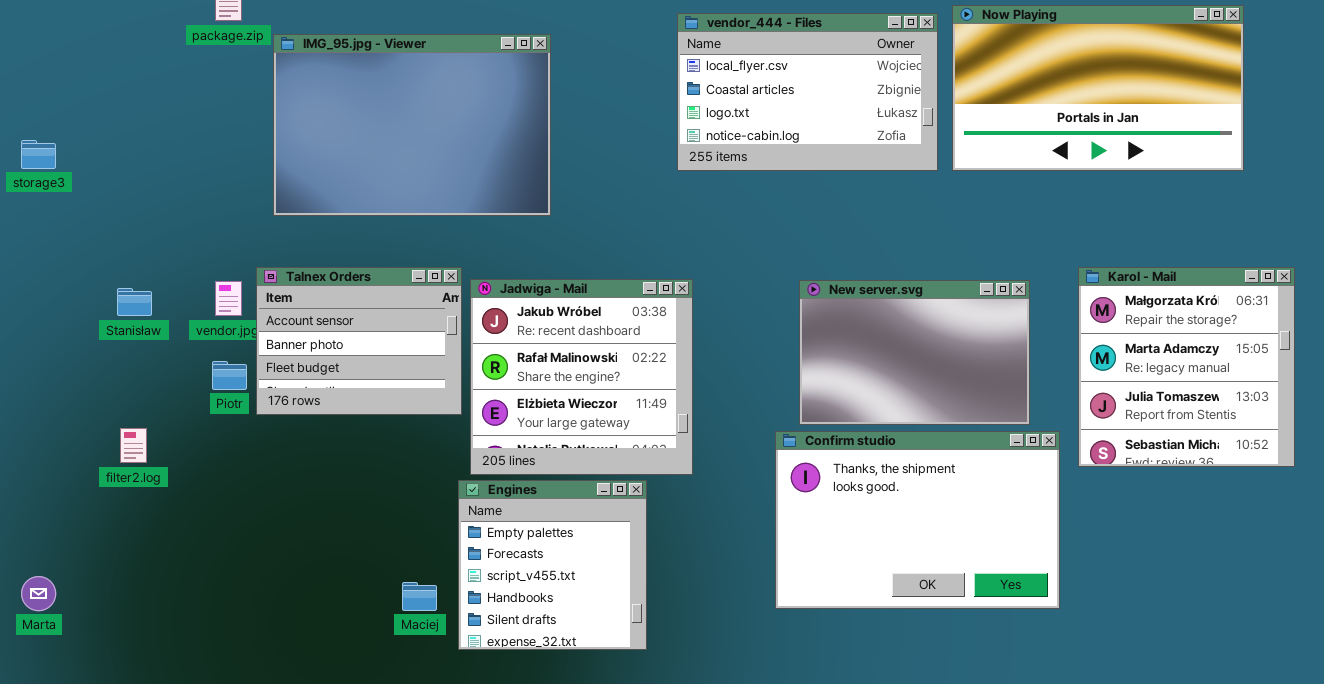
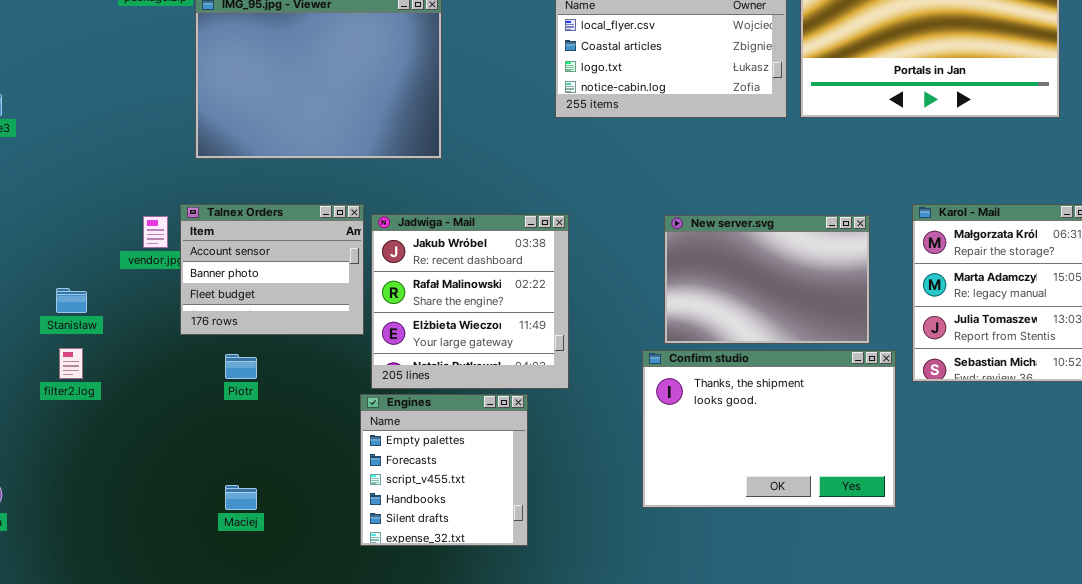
Stanisław: [117,288,152,316] -> [56,288,87,313], moved
Piotr: [212,361,247,390] -> [225,354,257,379], moved
Maciej: [402,582,437,611] -> [225,485,257,510], moved

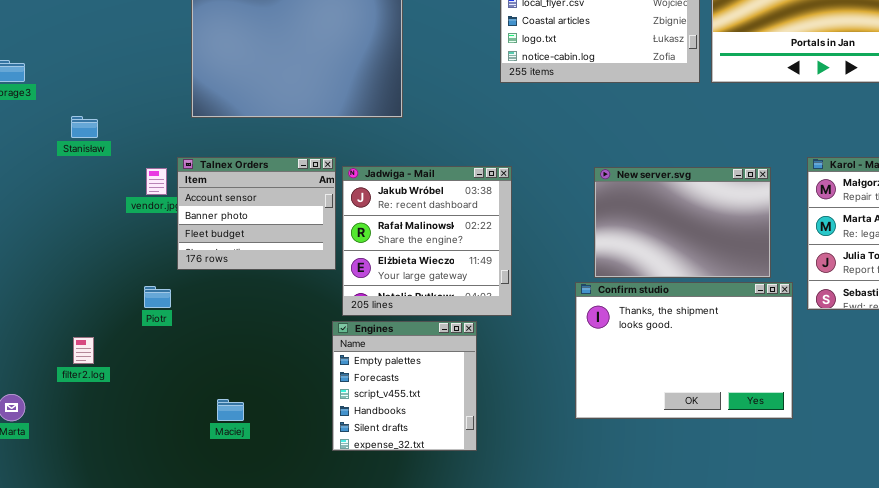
Stanisław: [56,288,87,313] -> [71,116,98,138], moved
filter2.log: [59,348,83,379] -> [73,337,94,364], moved
Piotr: [225,354,257,379] -> [144,286,171,308], moved

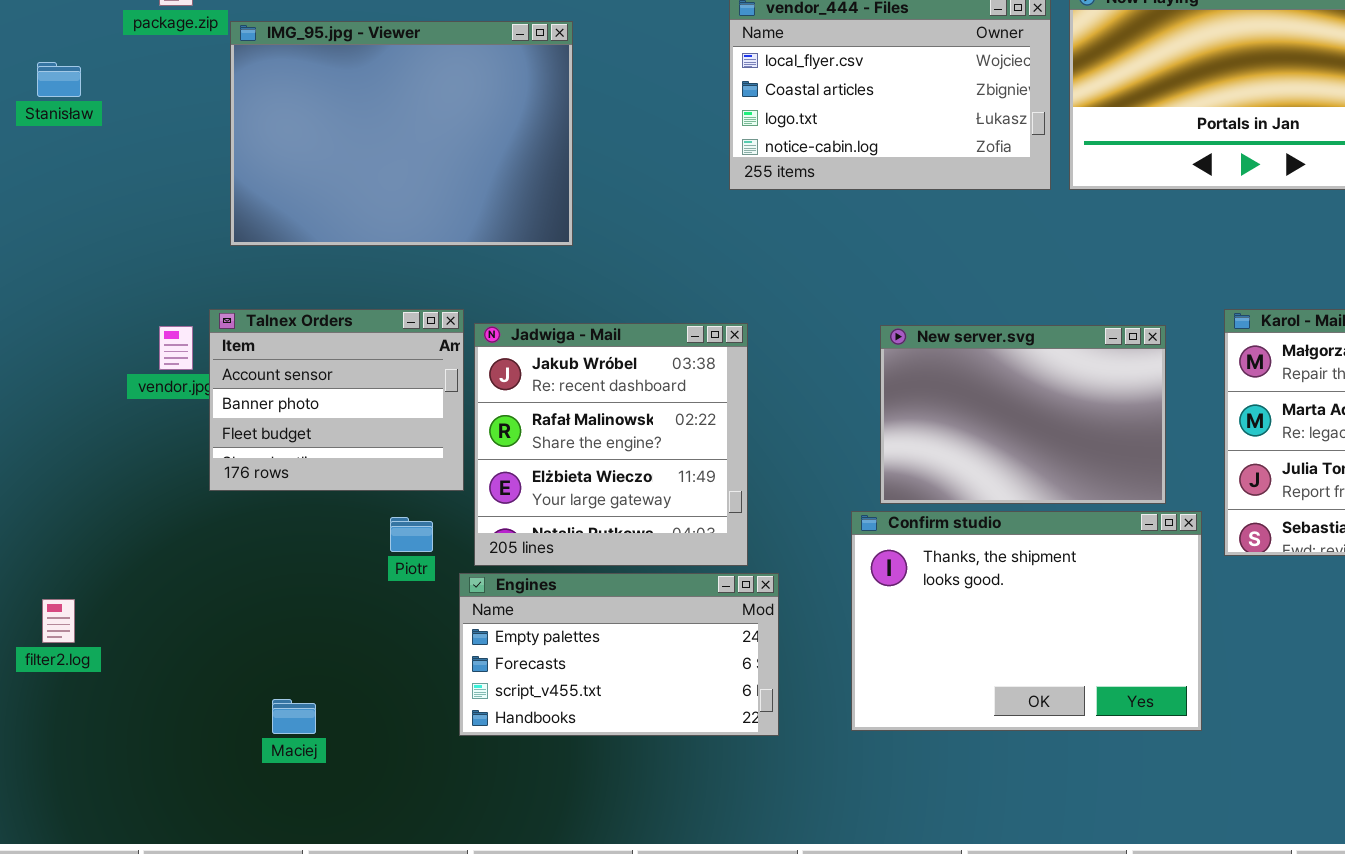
Stanisław: [71,116,98,138] -> [37,62,81,97], moved
Piotr: [144,286,171,308] -> [390,517,433,552], moved
Engines: [332,321,477,451] -> [459,573,779,736], resized

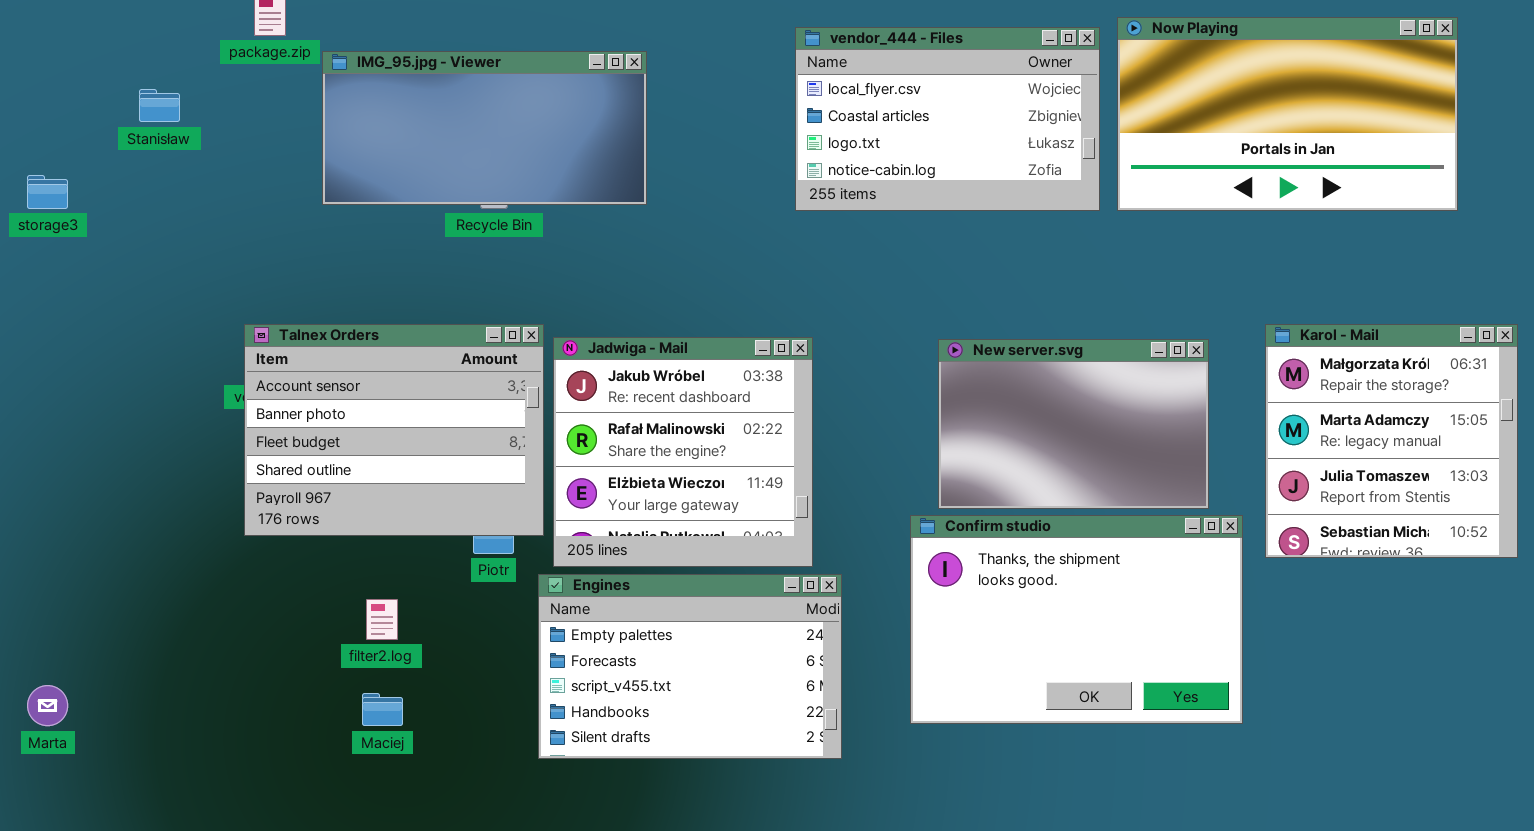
IMG_95.jpg - Viewer: [230,21,573,246] -> [322,51,647,205], resized
Talnex Orders: [209,309,464,491] -> [244,324,544,536], resized
Engines: [459,573,779,736] -> [538,574,842,759], resized
filter2.log: [42,599,75,643] -> [366,599,398,640], moved

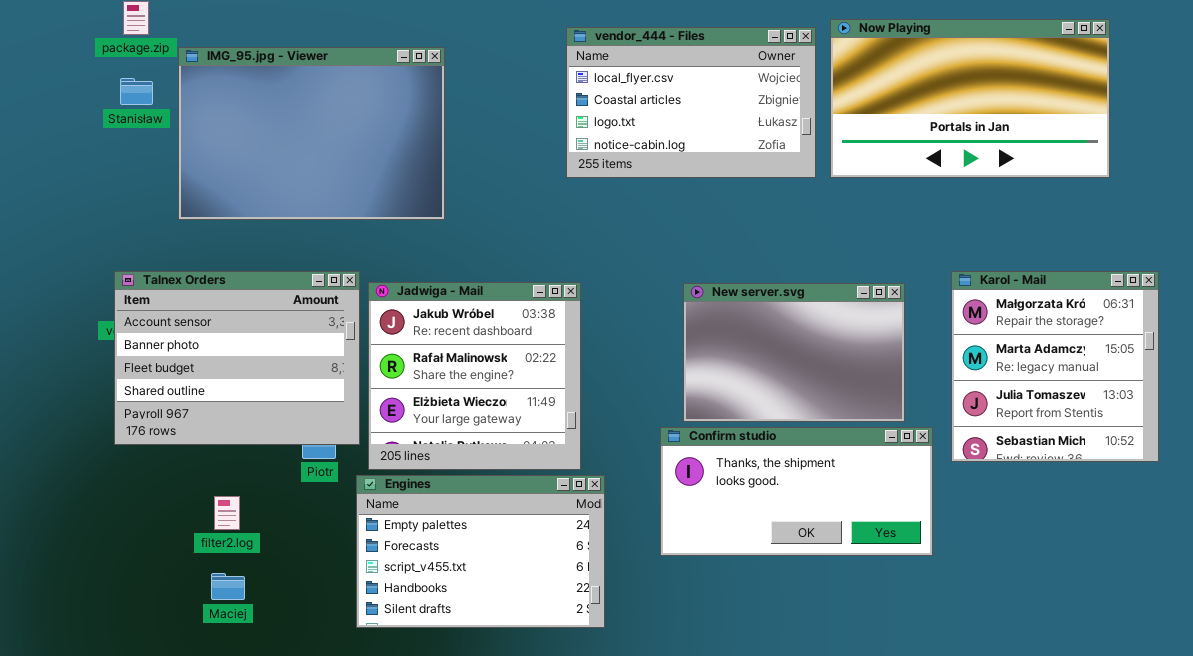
IMG_95.jpg - Viewer: [322,51,647,205] -> [178,47,445,220], resized
Stanisław: [139,89,180,122] -> [120,78,153,105], moved
Confirm studio: [910,515,1243,724] -> [660,427,933,556], resized

